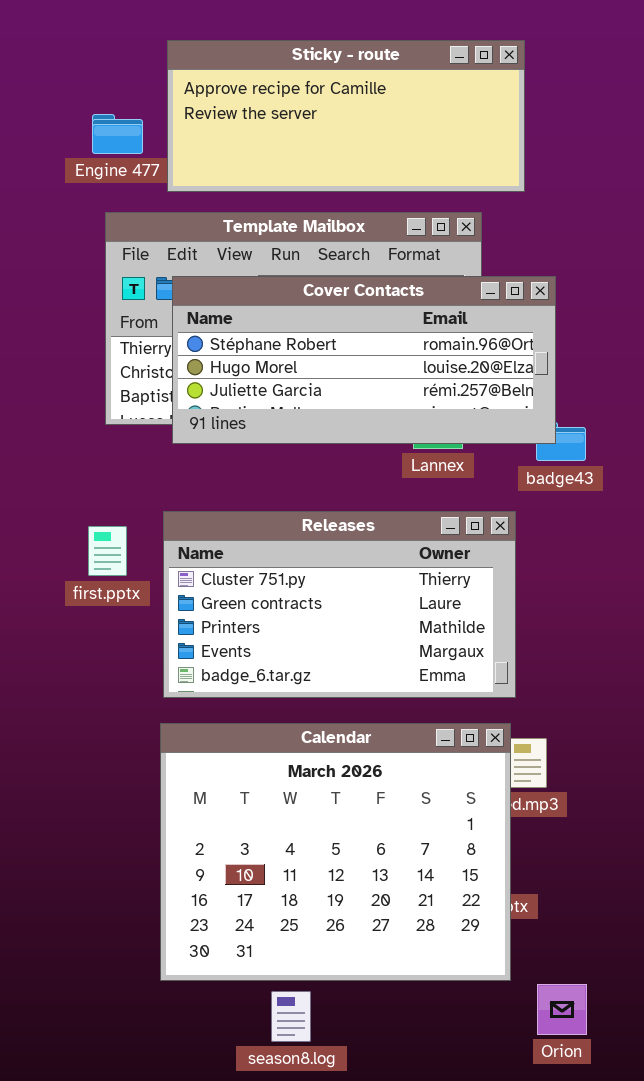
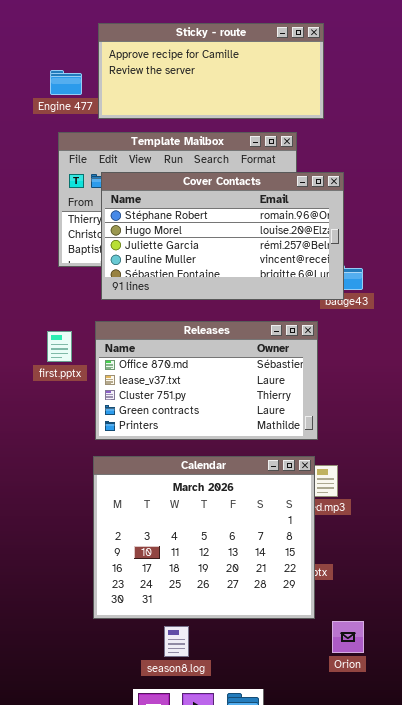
Cover Contacts: [172,276,556,444] -> [101,172,344,300], resized
Releases: [163,511,516,698] -> [95,321,318,440], scrolled up 2 rows

